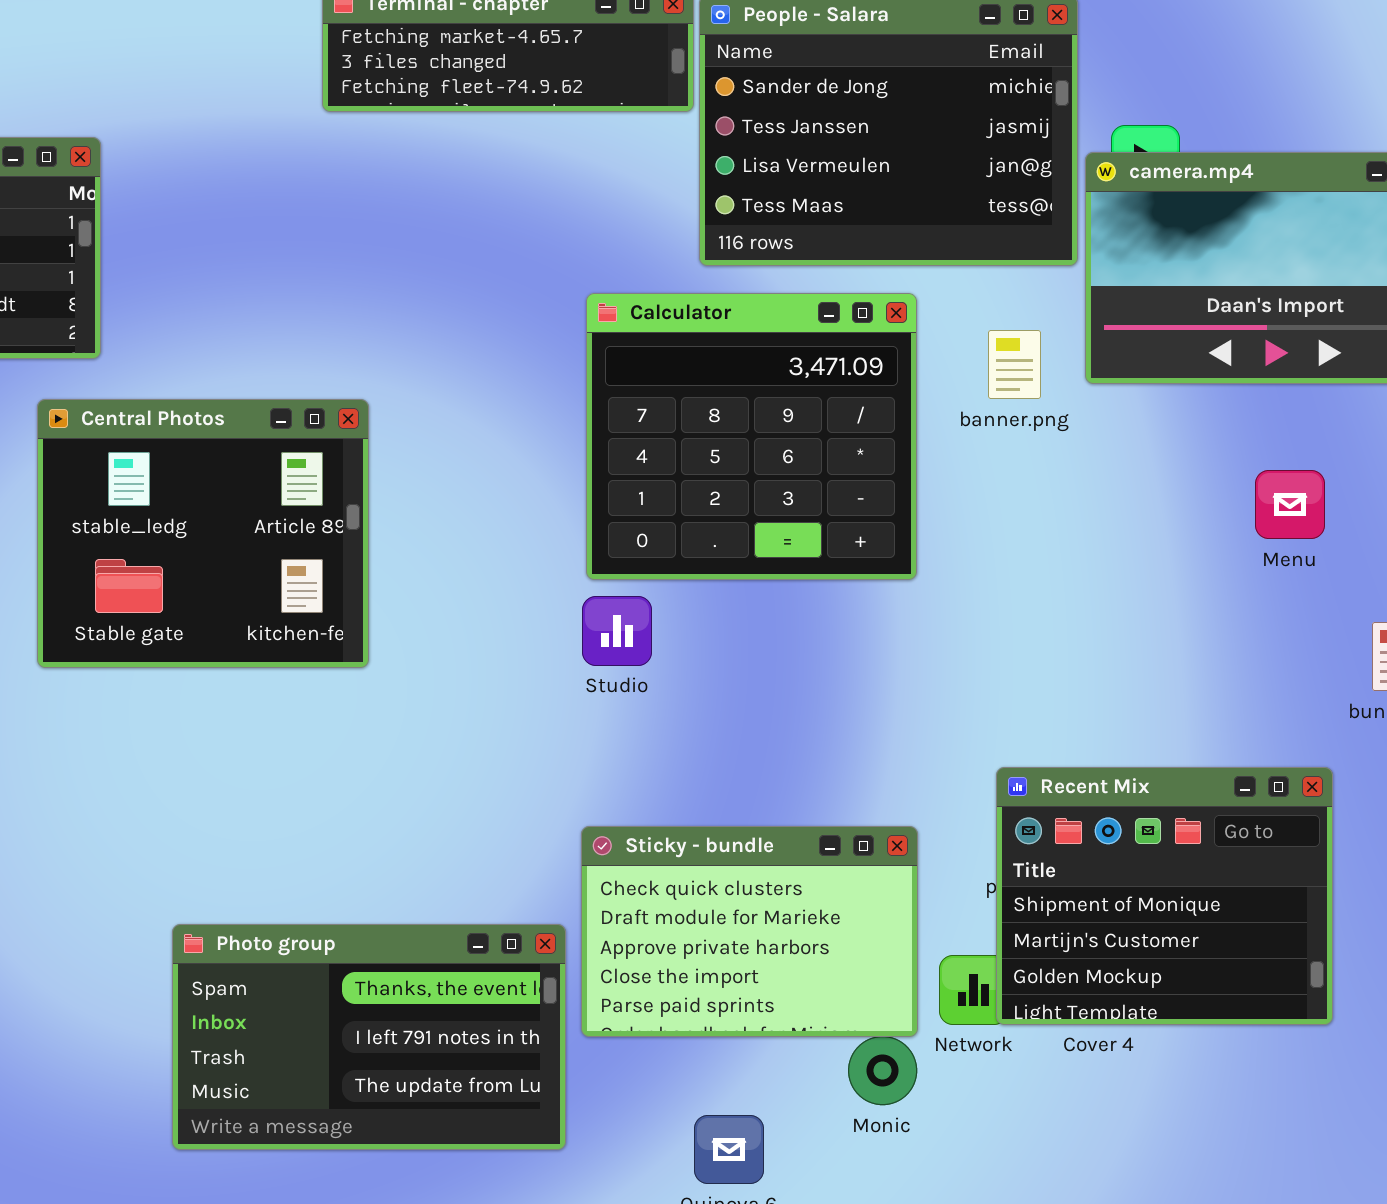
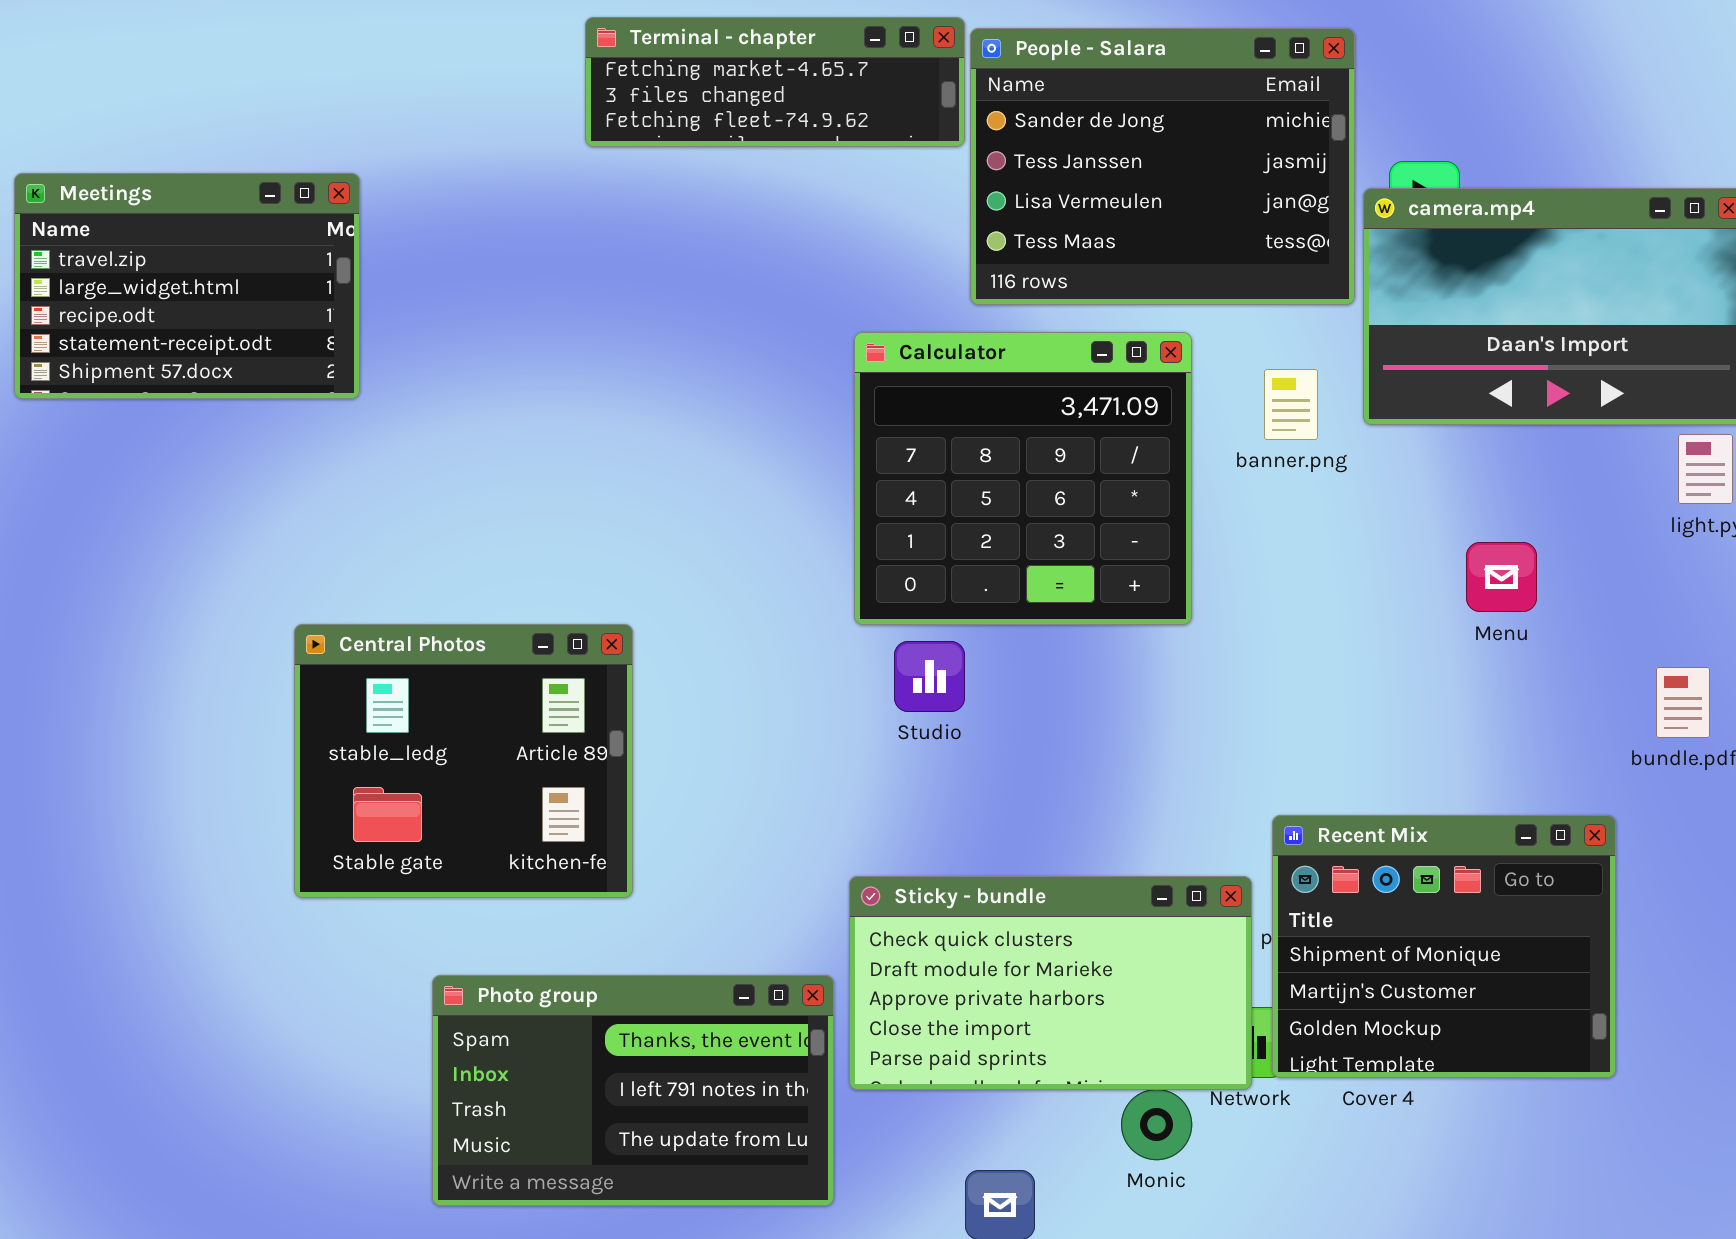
Central Photos: [37,399,369,668] -> [294,624,633,898], moved
Menu: [1255,470,1325,539] -> [1466,542,1537,612], moved
Studio: [582,596,652,666] -> [894,641,965,712], moved
Sticky - bundle: [581,826,918,1037] -> [849,876,1252,1090], resized

